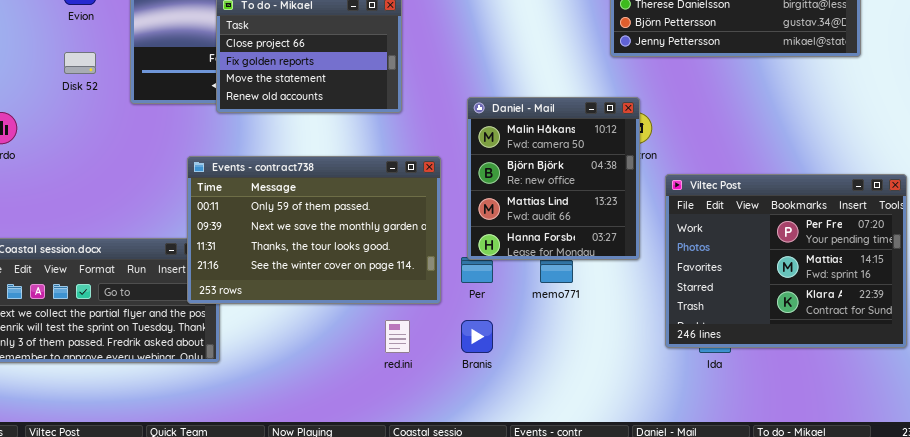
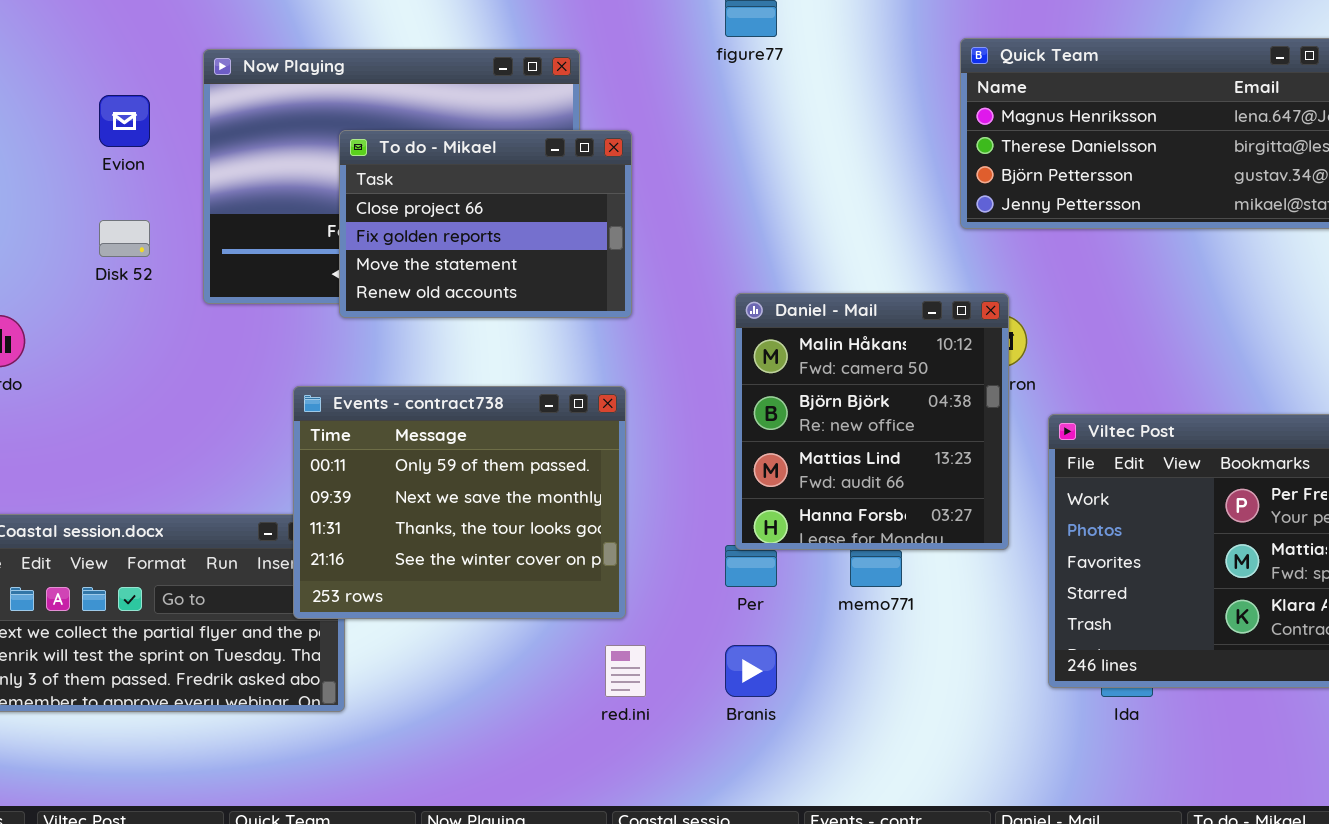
Events - contract738: [187,156,441,304] -> [293,386,626,619], resized

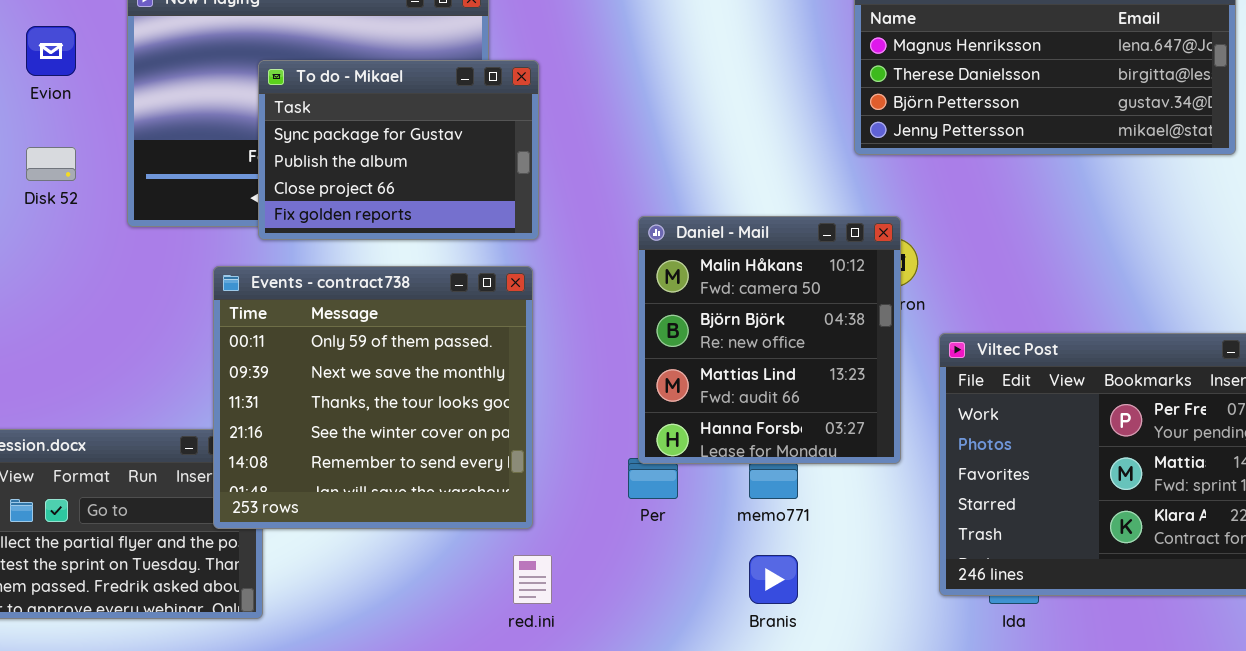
To do - Mikael: [339,130,632,318] -> [258,60,539,240], scrolled up 2 rows
Events - contract738: [293,386,626,619] -> [213,266,533,529], resized
Branis: [725,645,777,697] -> [749,555,798,604], moved

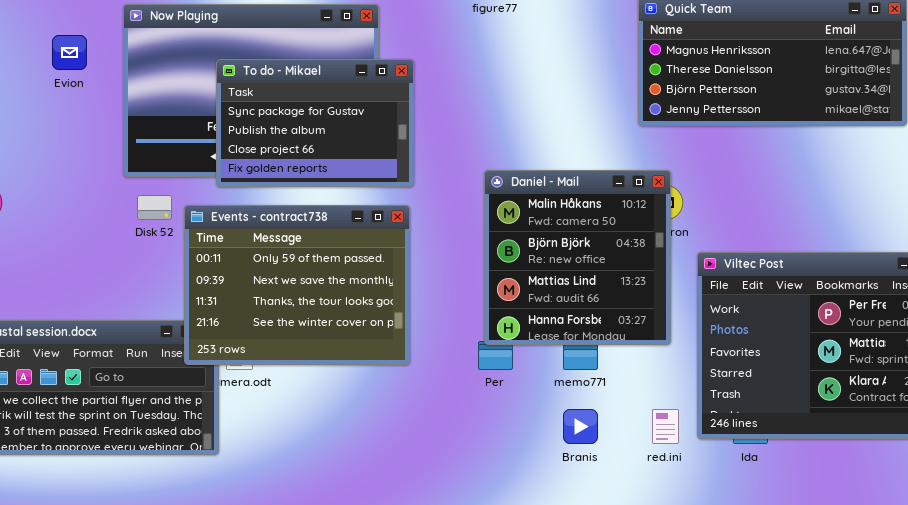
Disk 52: [26,147,76,181] -> [137,195,172,220], moved
Events - contract738: [213,266,533,529] -> [184,205,410,365], resized
red.ini: [513,555,552,604] -> [652,409,679,444], moved

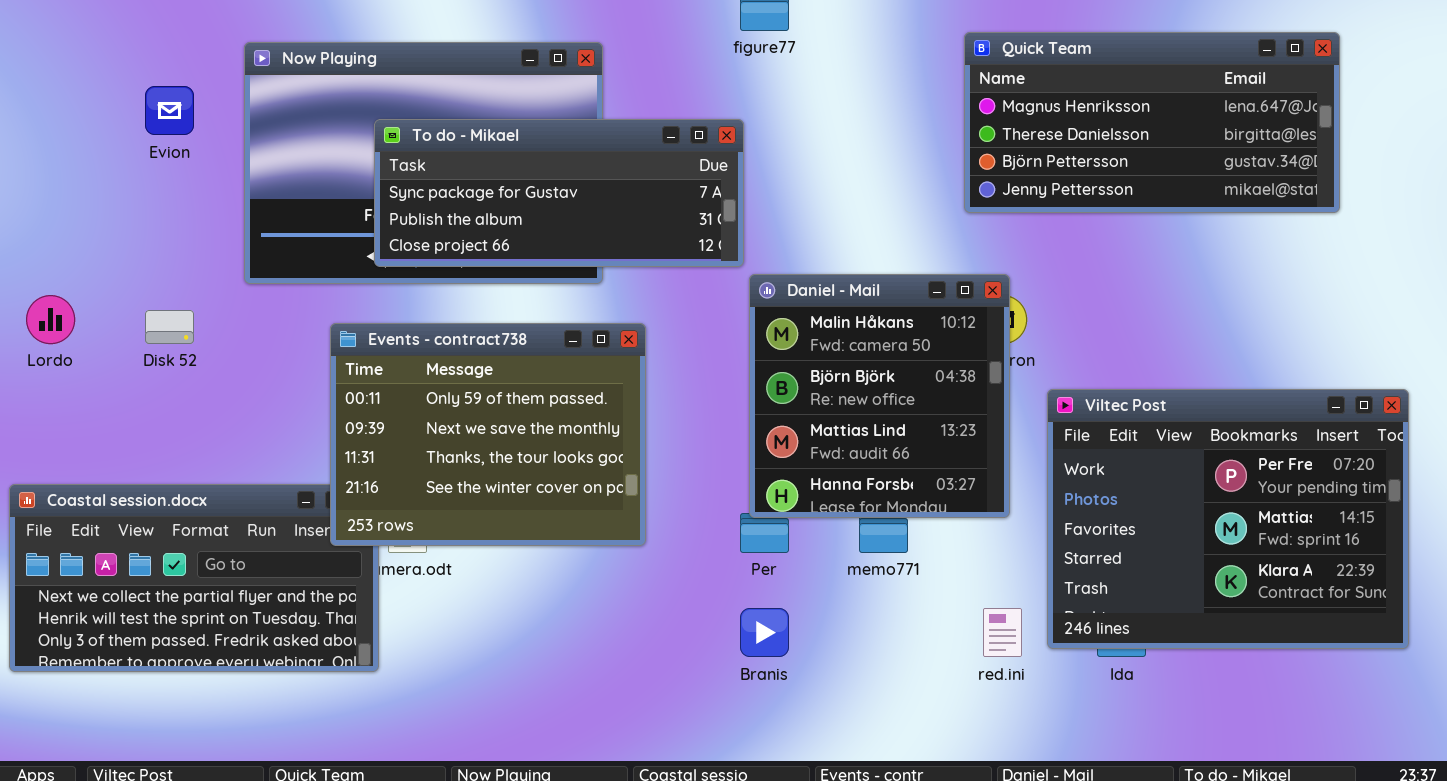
To do - Mikael: [216,59,414,187] -> [374,119,744,267], resized
Disk 52: [137,195,172,220] -> [145,310,194,344], moved
Branis: [563,409,598,444] -> [740,608,789,657], moved

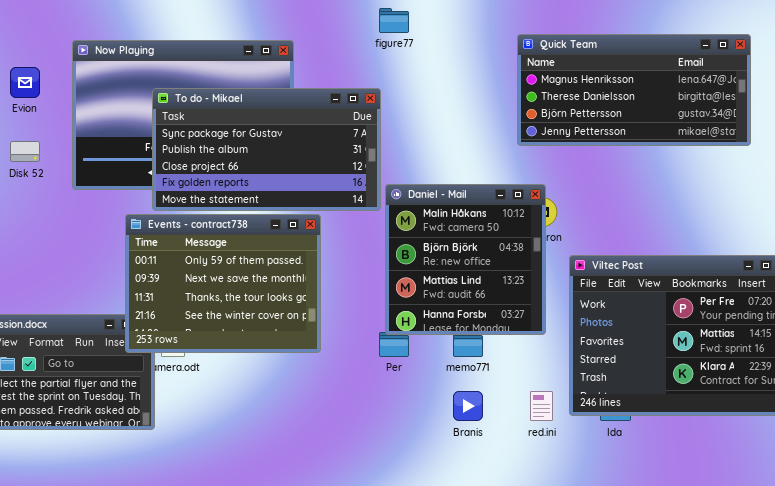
To do - Mikael: [374,119,744,267] -> [152,88,381,211], resized
Disk 52: [145,310,194,344] -> [10,141,40,162], moved
Branis: [740,608,789,657] -> [453,391,483,421], moved

